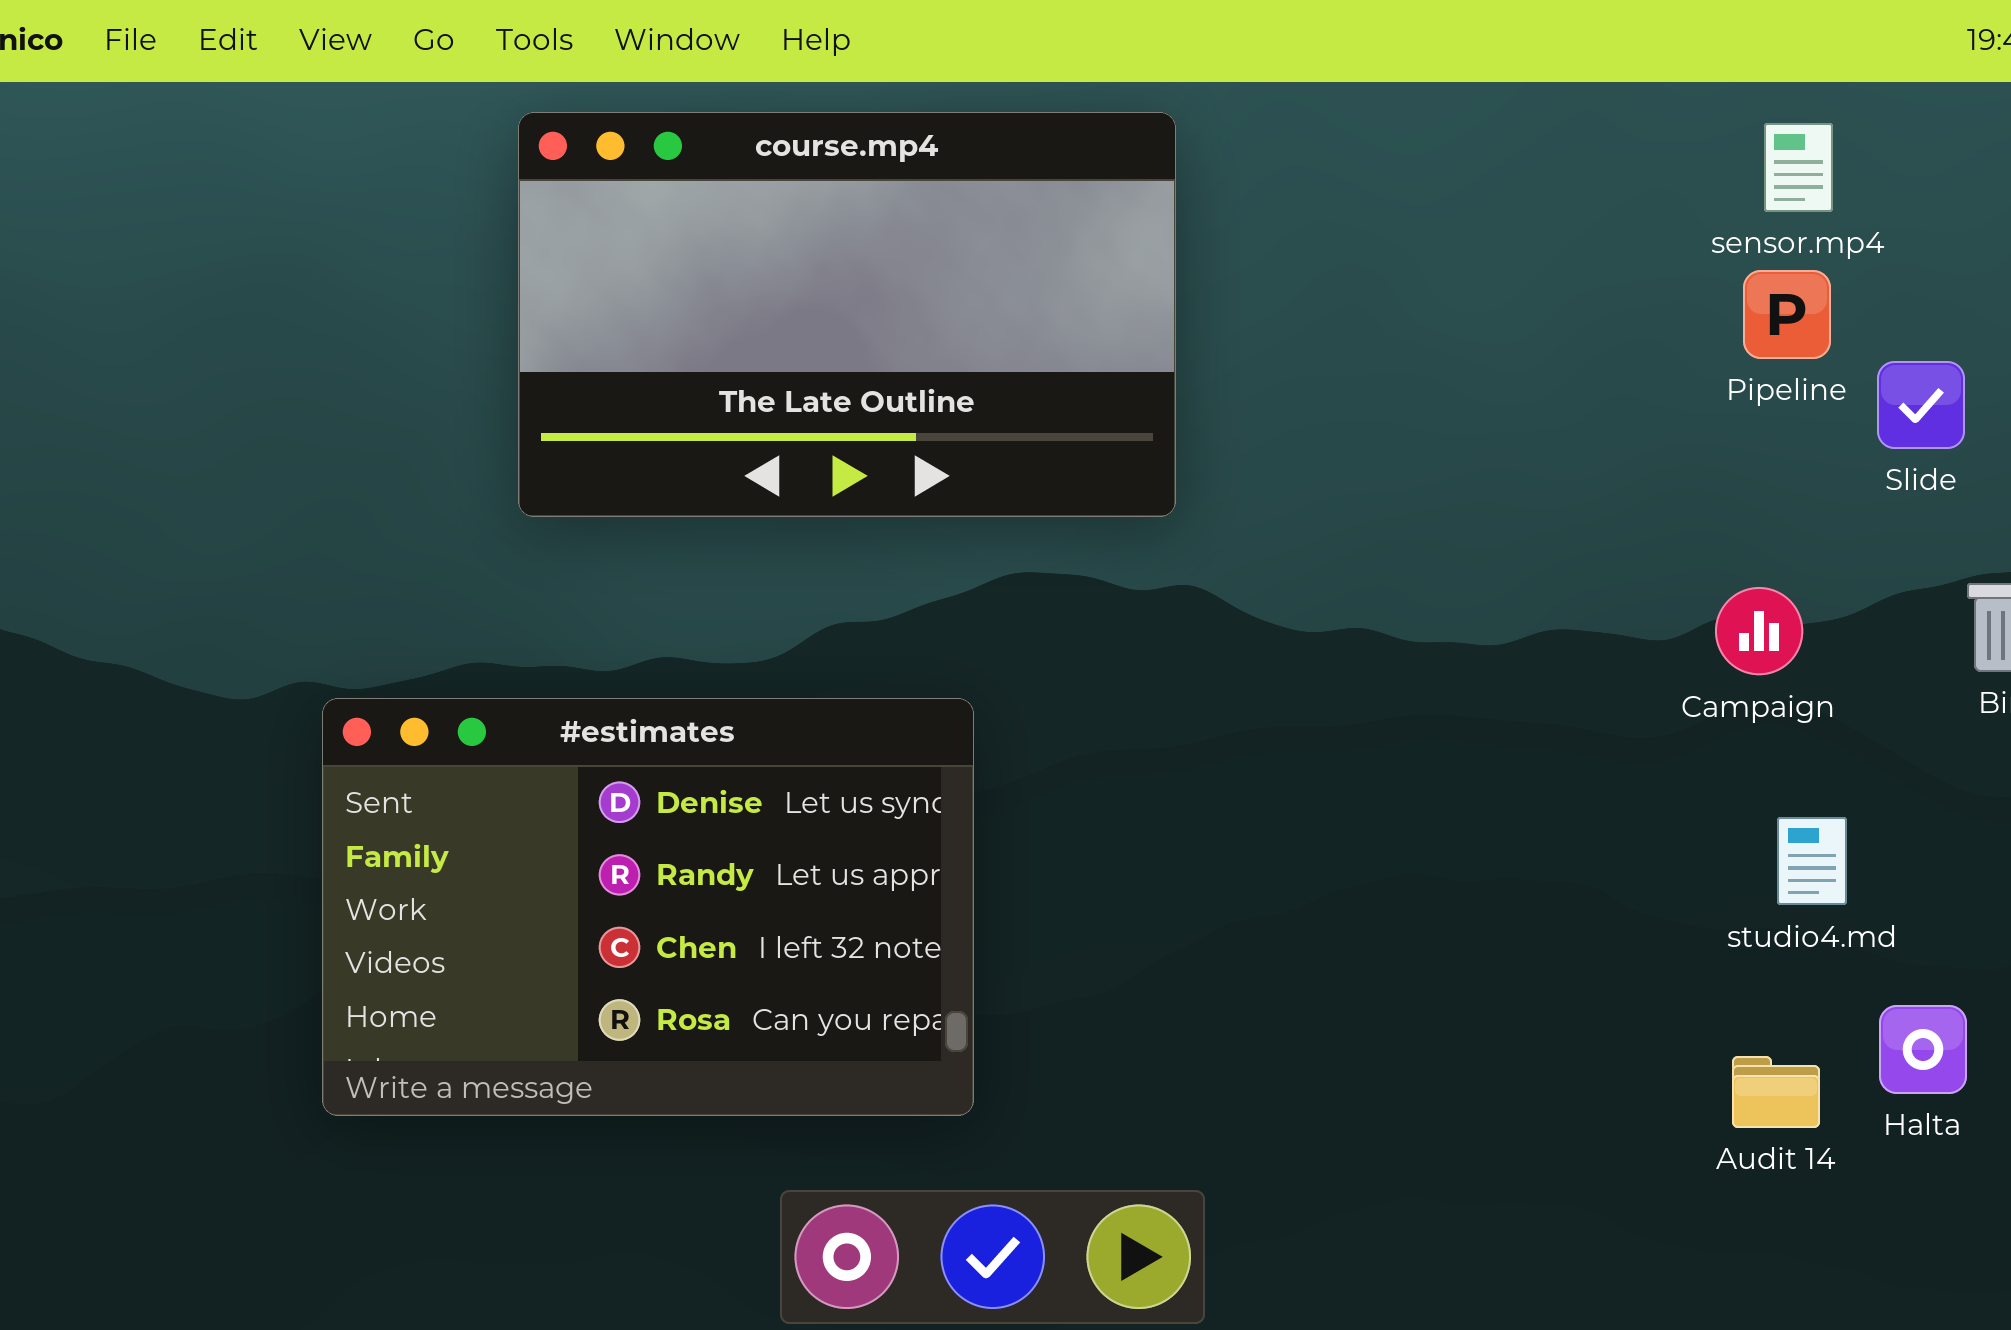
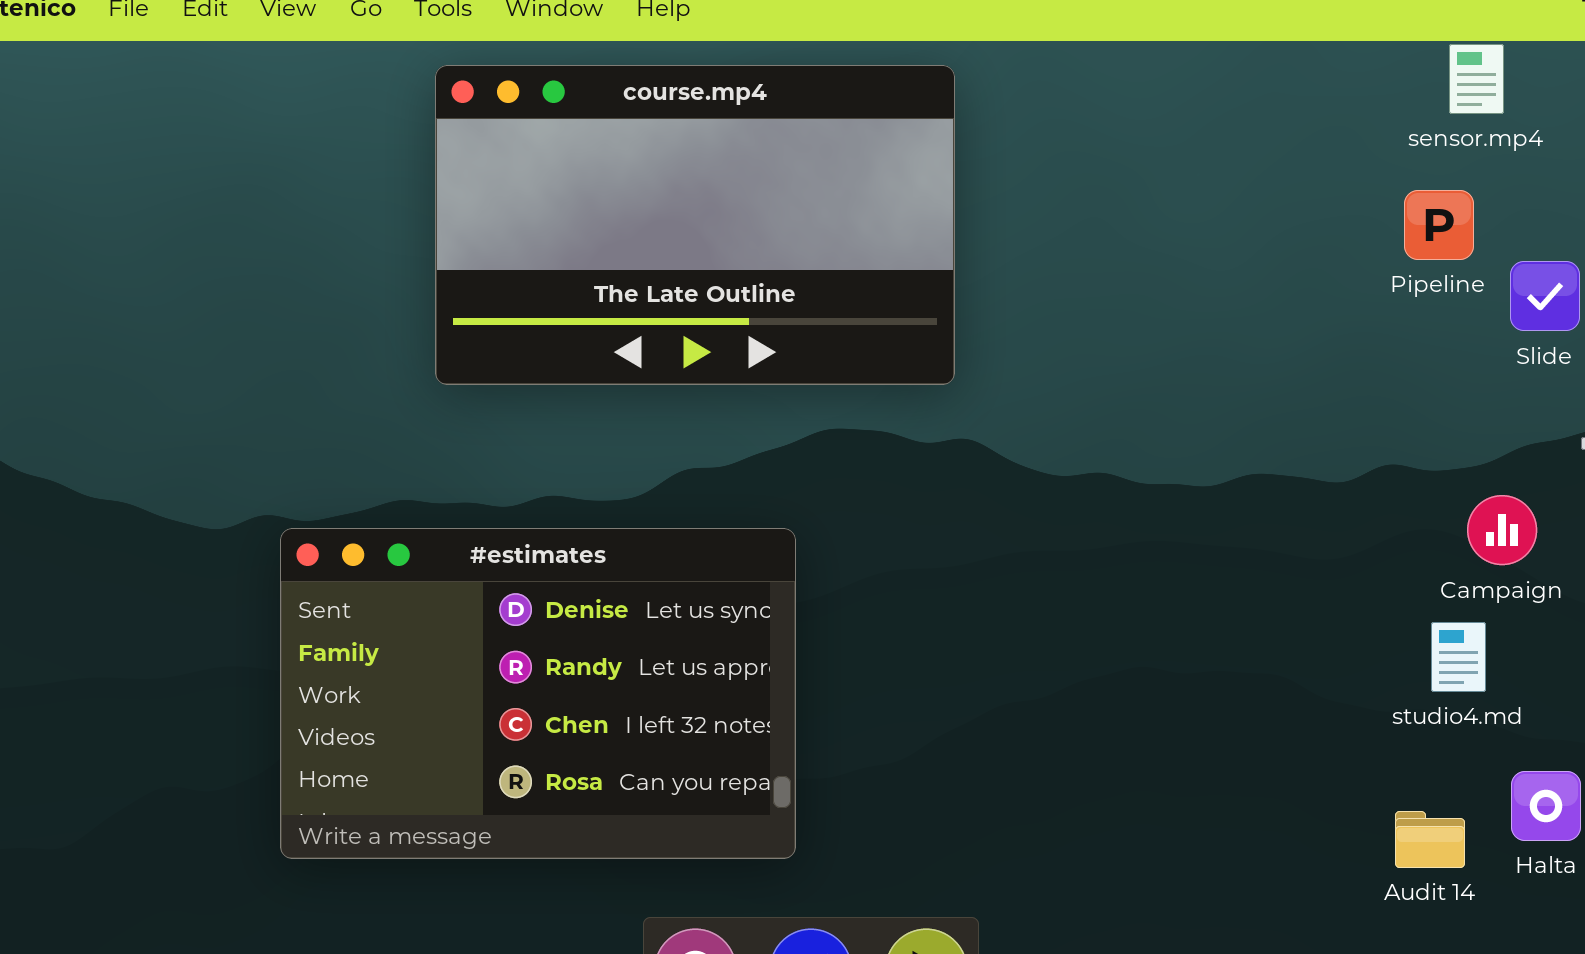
sensor.mp4: [1764,123,1833,212] -> [1449,44,1504,114], moved
Campaign: [1715,587,1803,675] -> [1467,495,1537,565], moved

